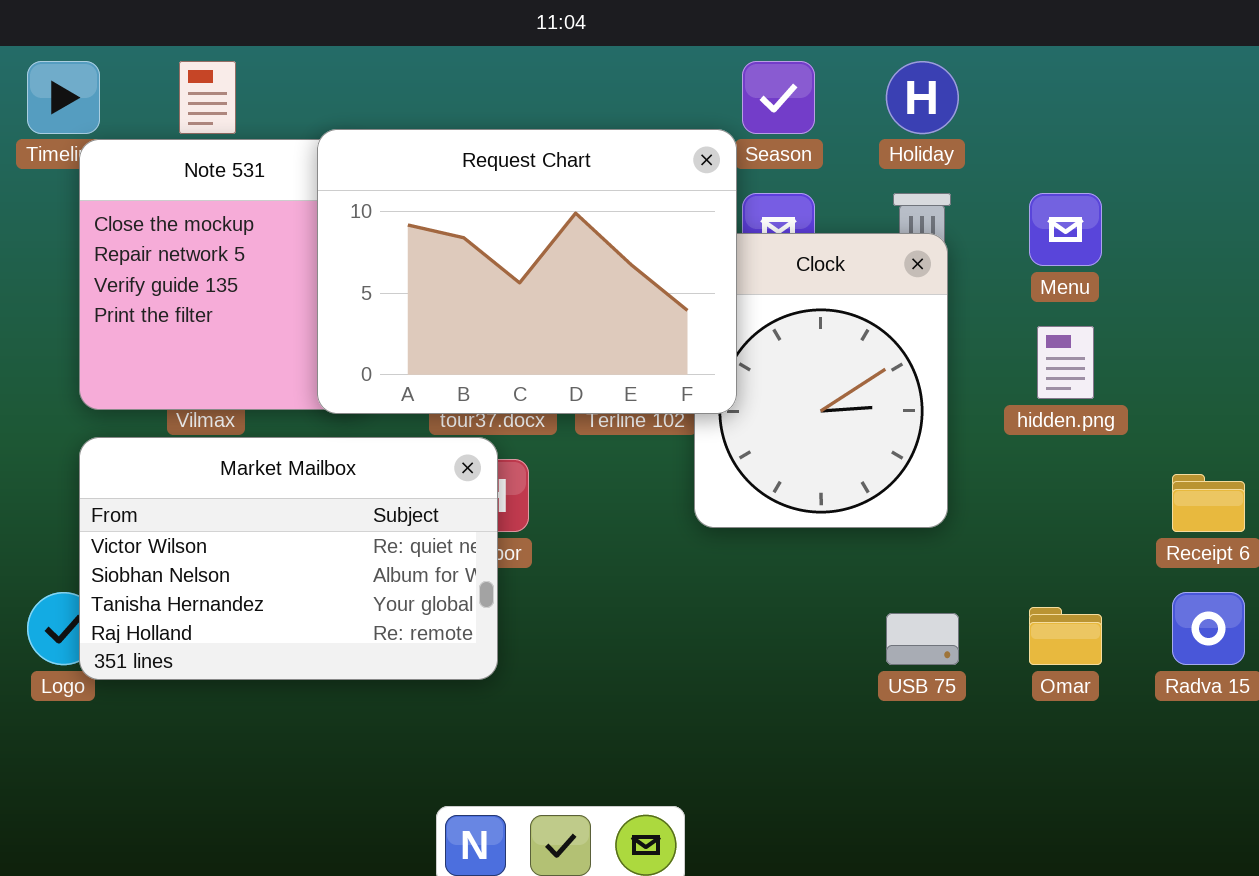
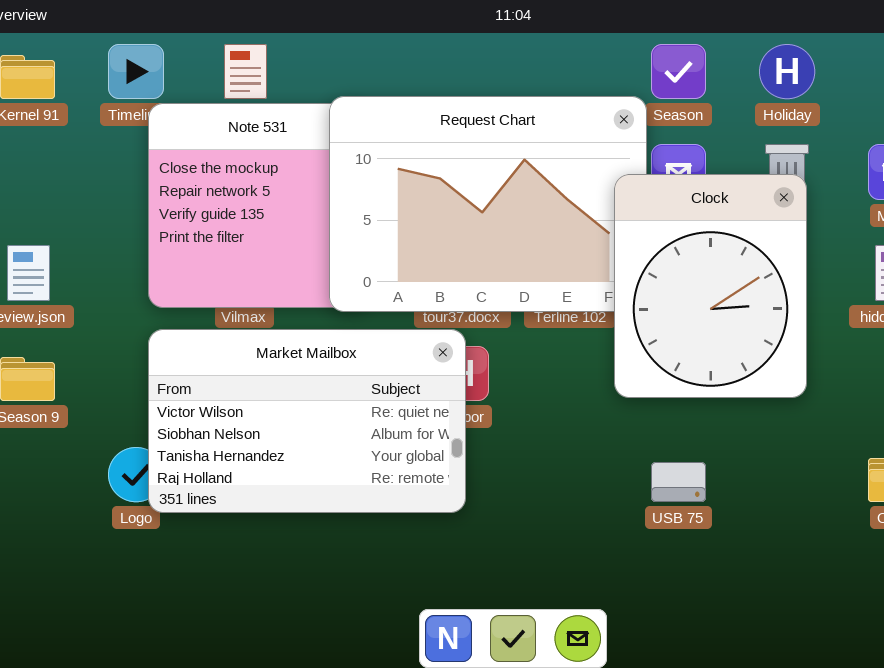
Clock: [694,233,948,528] -> [614,174,807,398], raised
USB 75: [886,613,959,665] -> [651,462,706,502], moved

